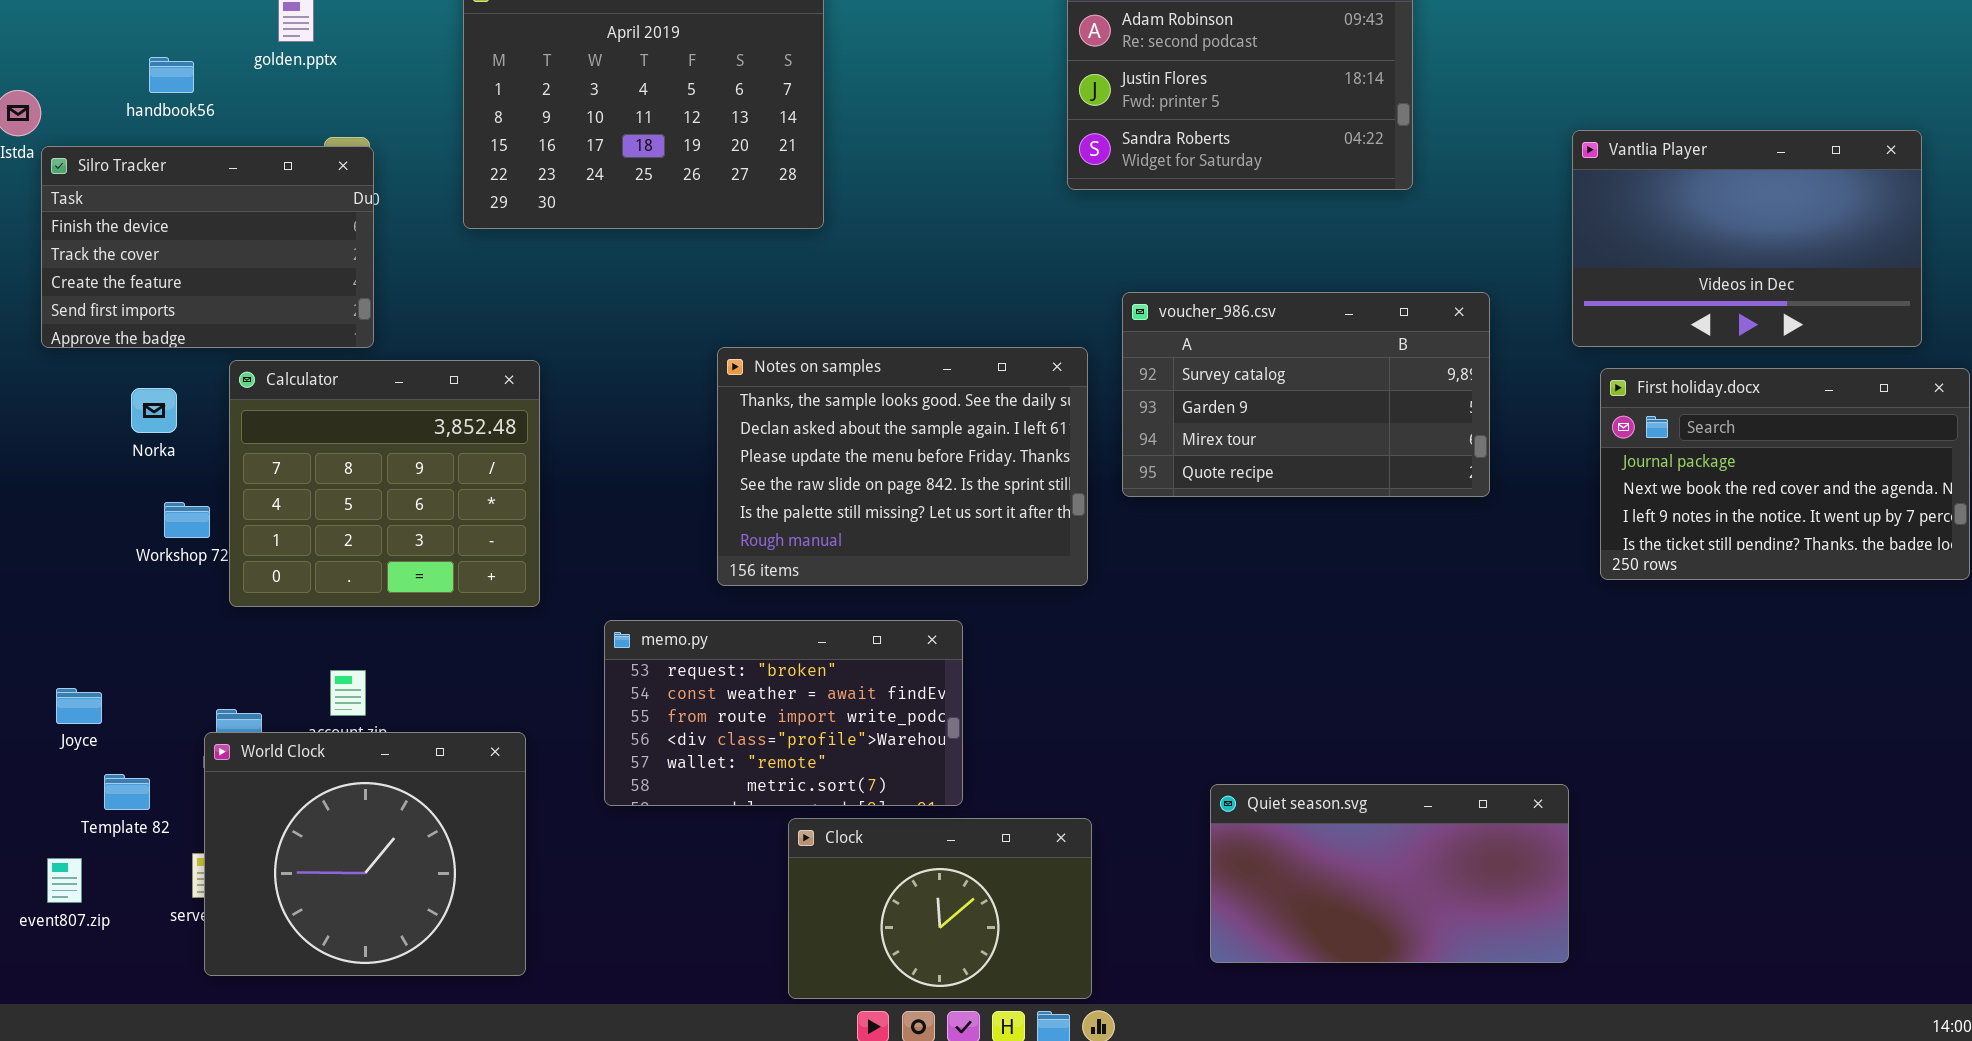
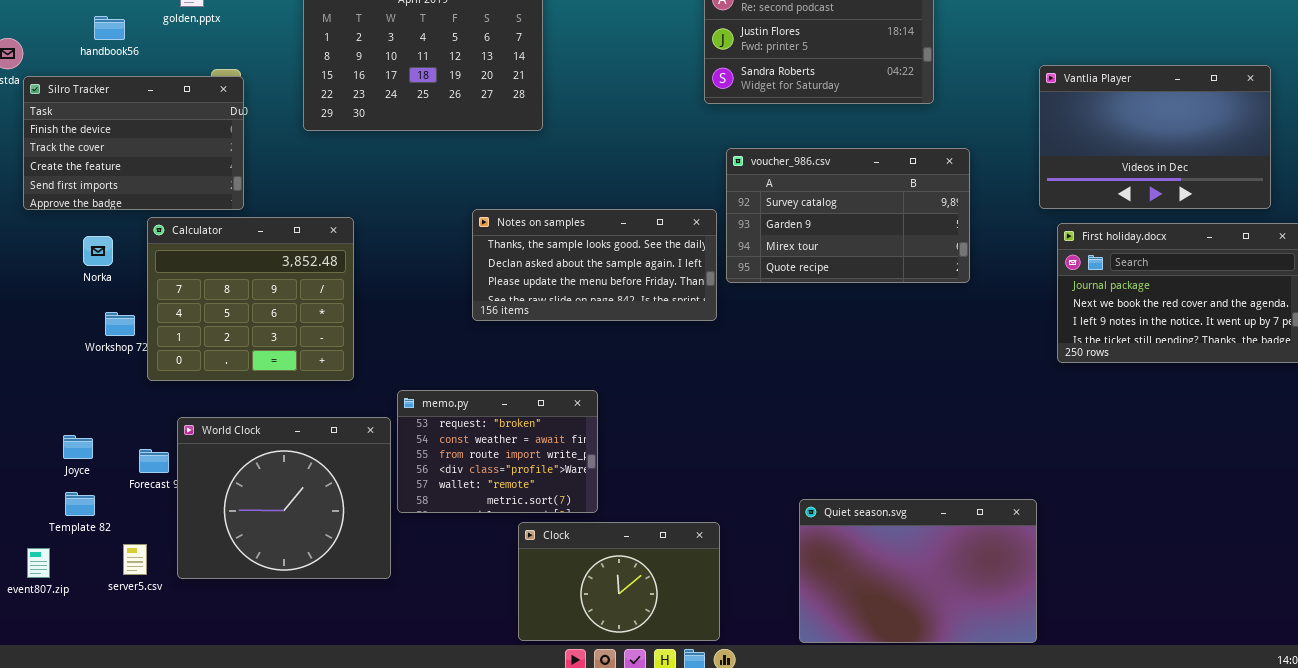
voucher_986.csv: [1122,292,1490,497] -> [726,148,970,283], moved
Notes on samples: [717,347,1088,586] -> [472,209,717,321], resized
memo.py: [604,620,963,806] -> [397,390,598,513], resized
Joyce: [56,688,102,724] -> [63,435,93,459], moved
World Clock: [204,732,526,976] -> [177,417,391,579], moved
Quiet season.svg: [1210,784,1569,963] -> [799,499,1037,643], resized

